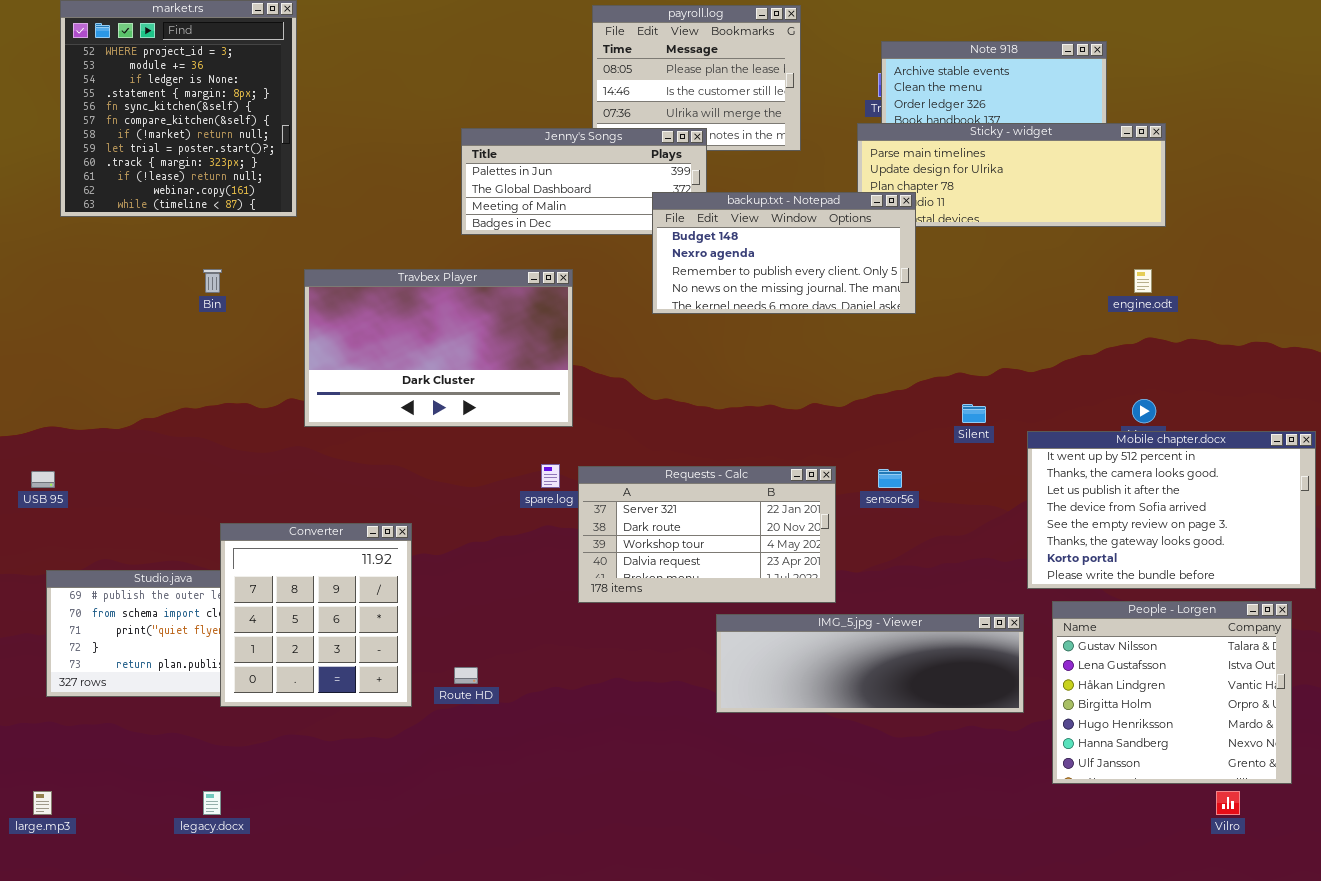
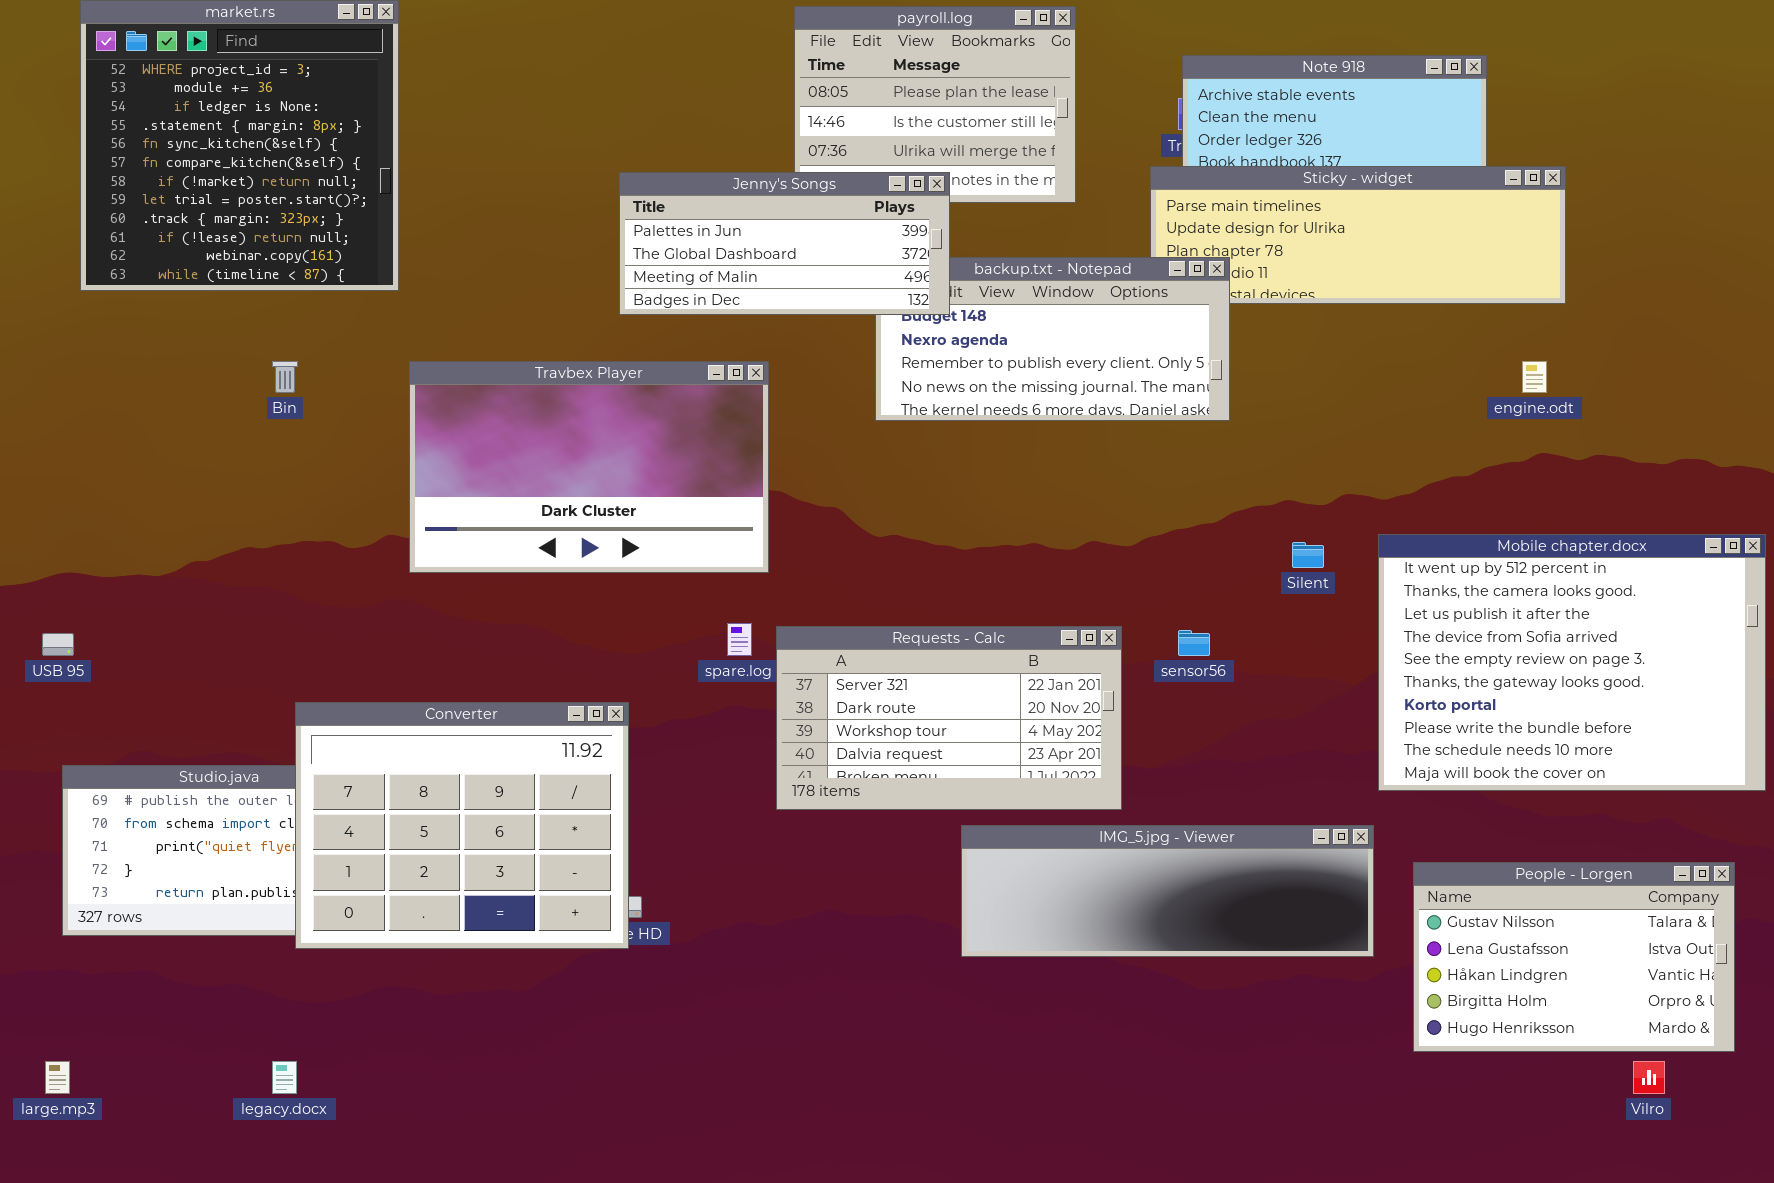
Jenny's Songs: [461,128,707,235] -> [619,172,950,315], raised
Mobile chapter.docx: [1027,431,1316,589] -> [1378,534,1766,791], resized
Converter: [220,523,412,707] -> [295,702,629,949], resized
People - Lorgen: [1052,601,1292,784] -> [1413,862,1735,1052], resized

